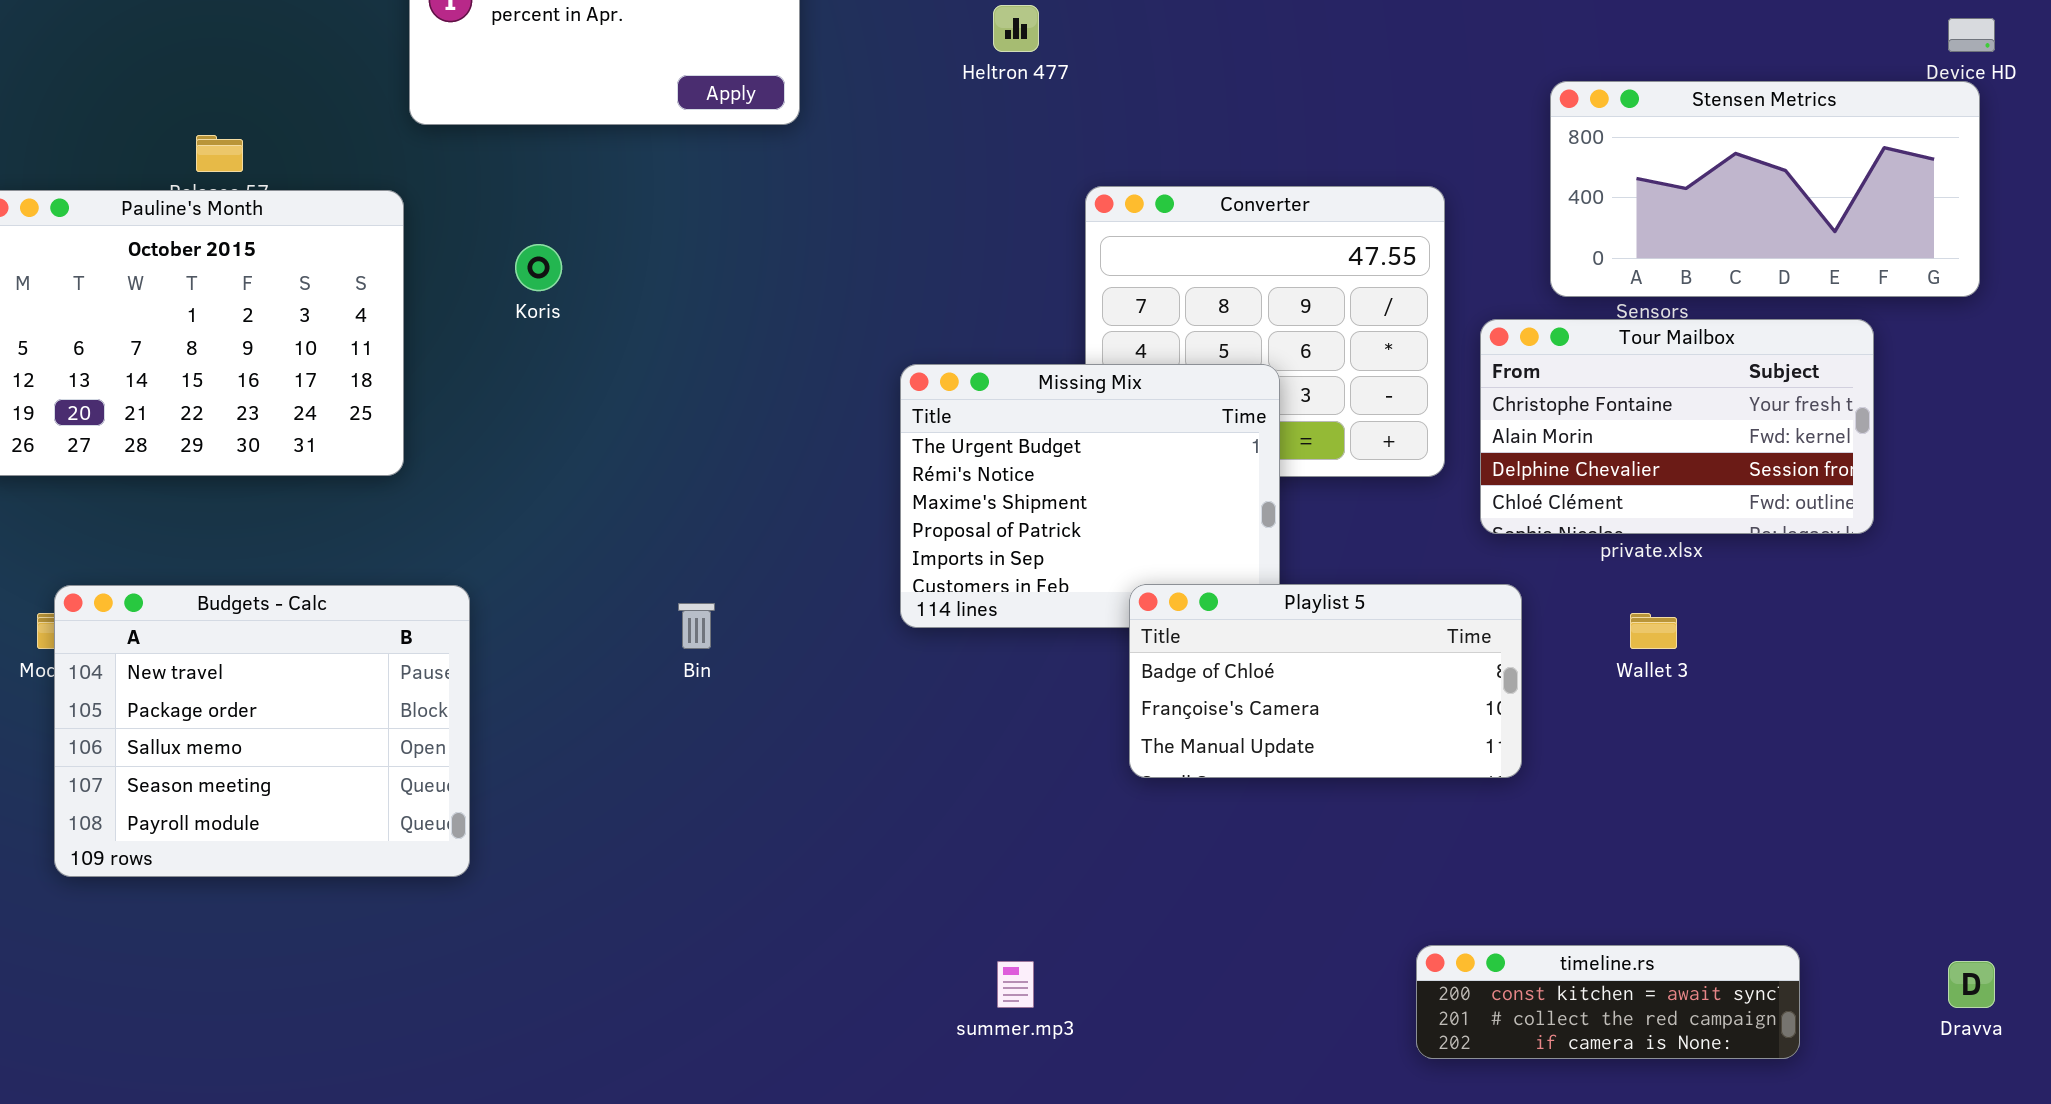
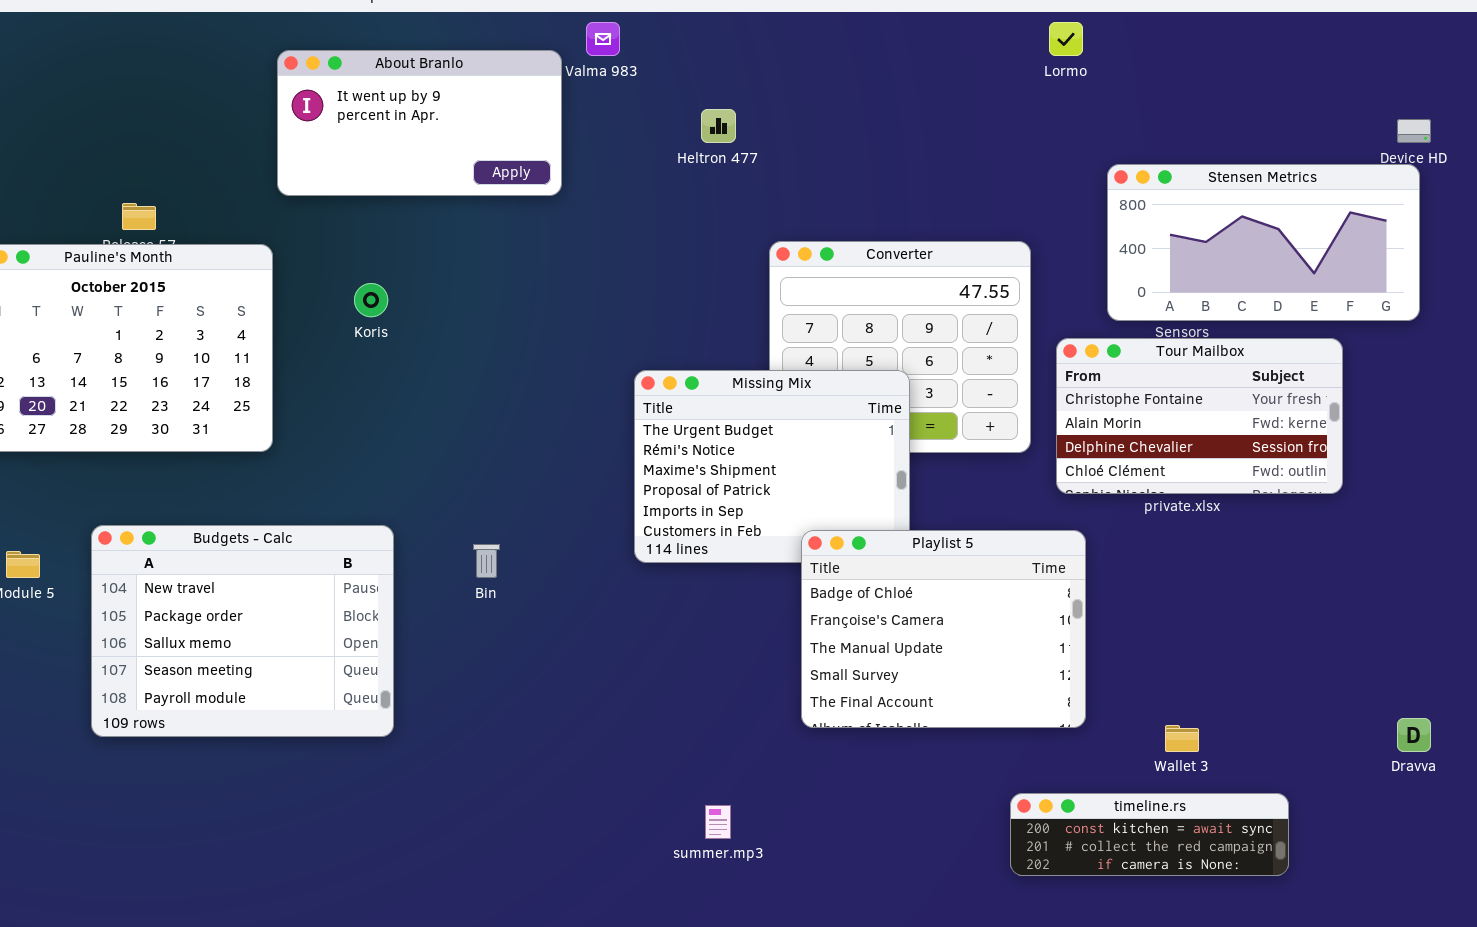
Playlist 5: [1129,584,1522,778] -> [801,530,1086,728], resized
Budgets - Calc: [54,585,470,877] -> [91,525,394,737], moved
Wallet 3: [1630,613,1677,649] -> [1165,725,1199,752], moved
Dravva: [1948,961,1995,1008] -> [1397,718,1431,752], moved

